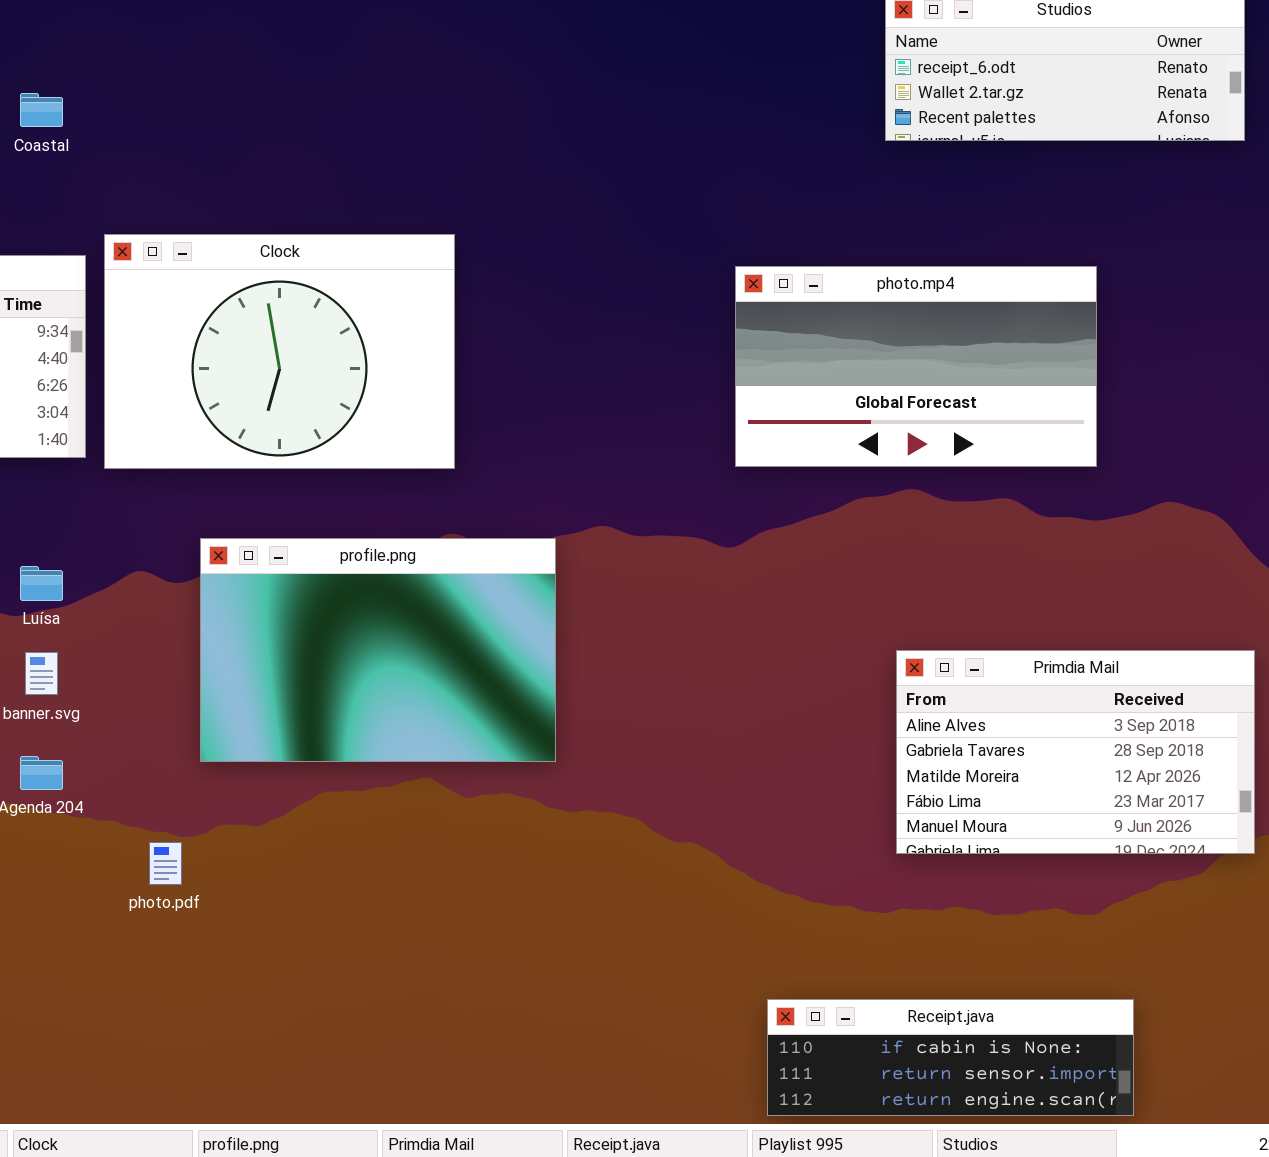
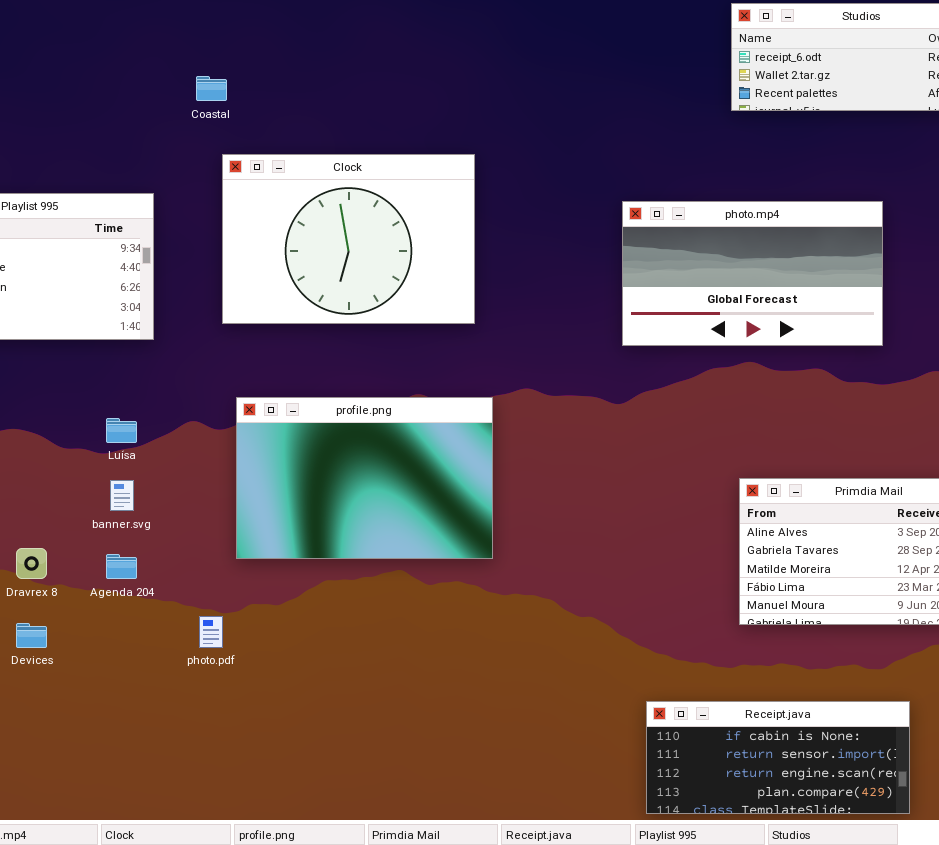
Coastal: [20,93,63,127] -> [196,76,227,101], moved
Clock: [104,234,455,469] -> [222,154,475,324], moved
Receipt.java: [767,999,1134,1116] -> [646,701,910,814], resized

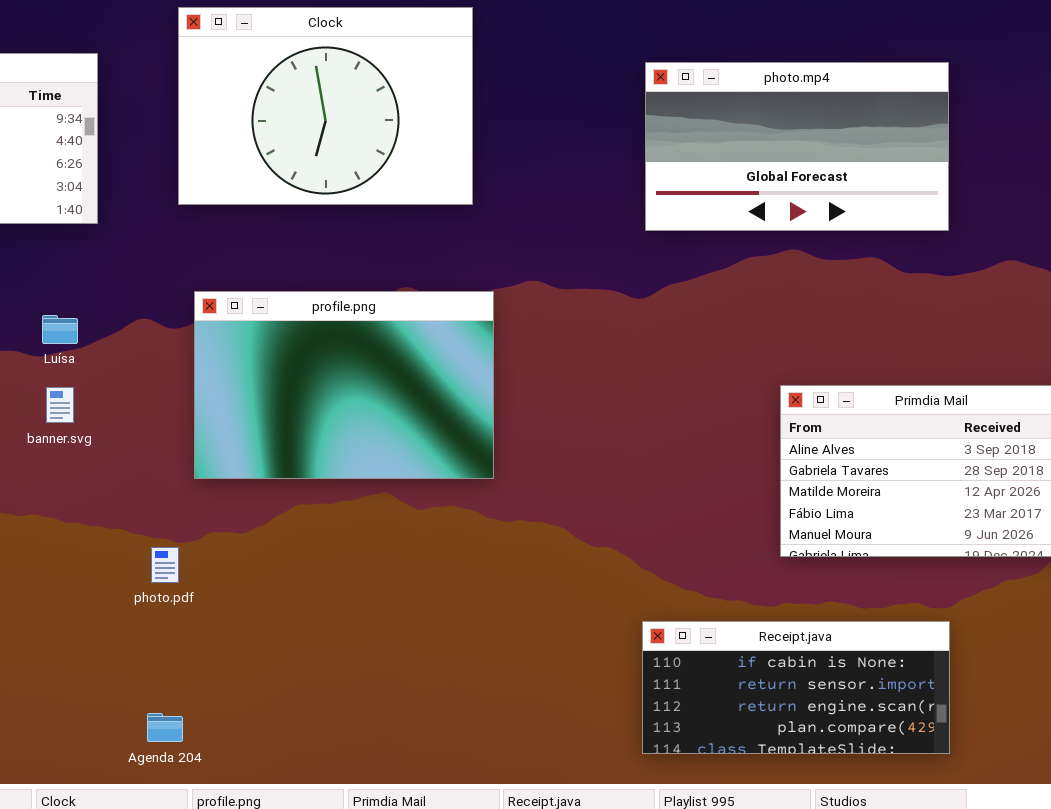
Agenda 204: [106,554,137,579] -> [147,713,183,742], moved
Receipt.java: [646,701,910,814] -> [642,621,950,754], moved

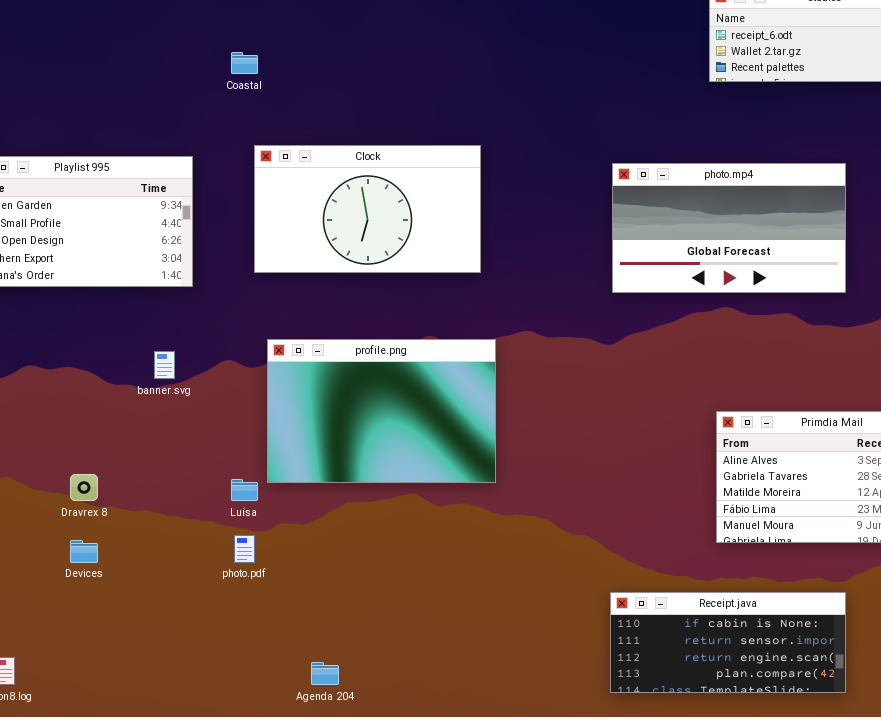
Clock: [178,7,473,205] -> [254,145,481,273], resized
Luísa: [42,315,78,344] -> [231,479,258,501], moved
banner.svg: [46,387,74,423] -> [154,351,175,379], moved
Agenda 204: [147,713,183,742] -> [311,662,339,685], moved

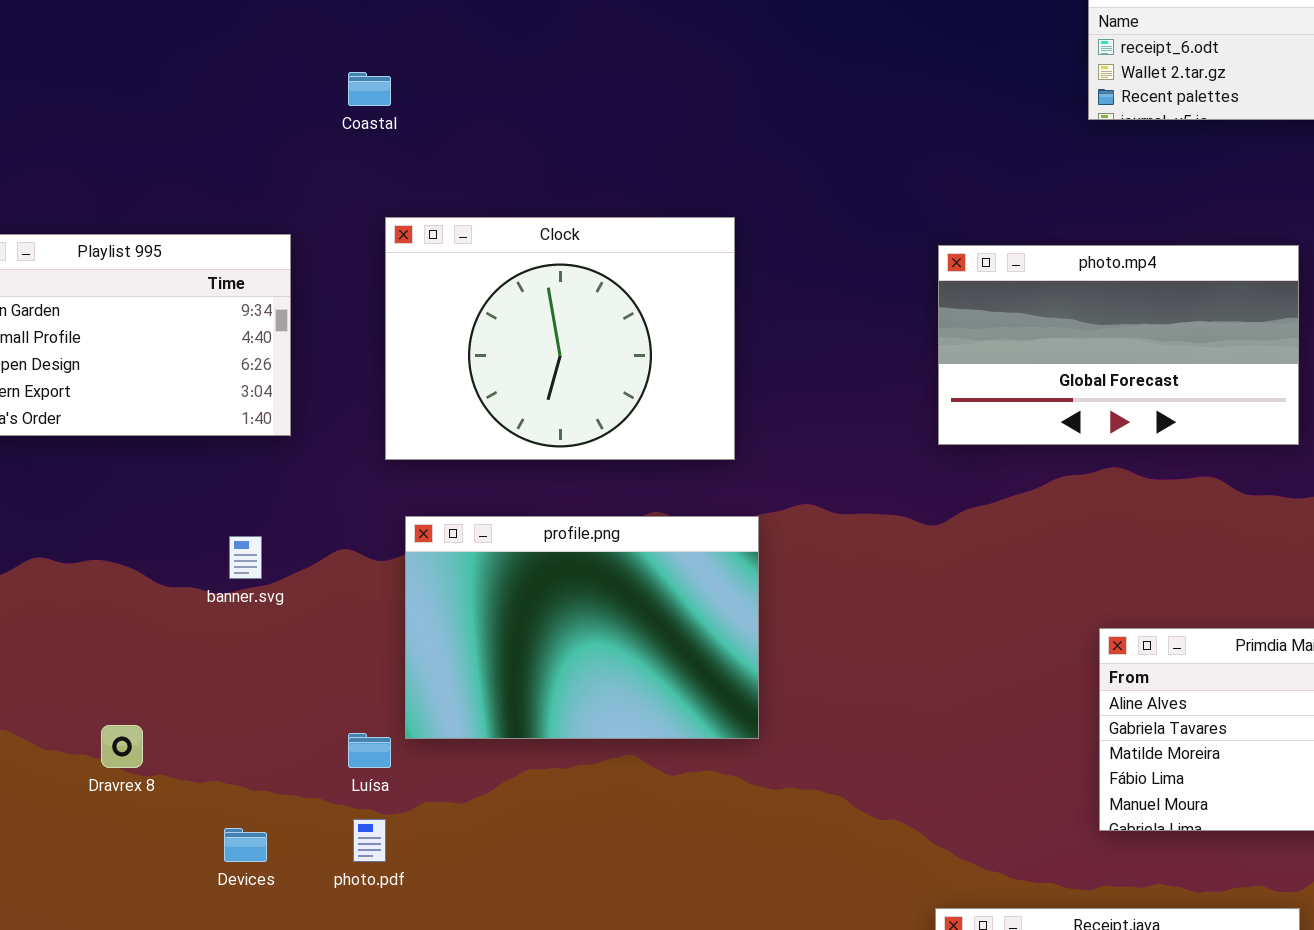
Clock: [254,145,481,273] -> [385,217,735,460], resized
Devices: [70,540,98,563] -> [224,828,267,862], moved

